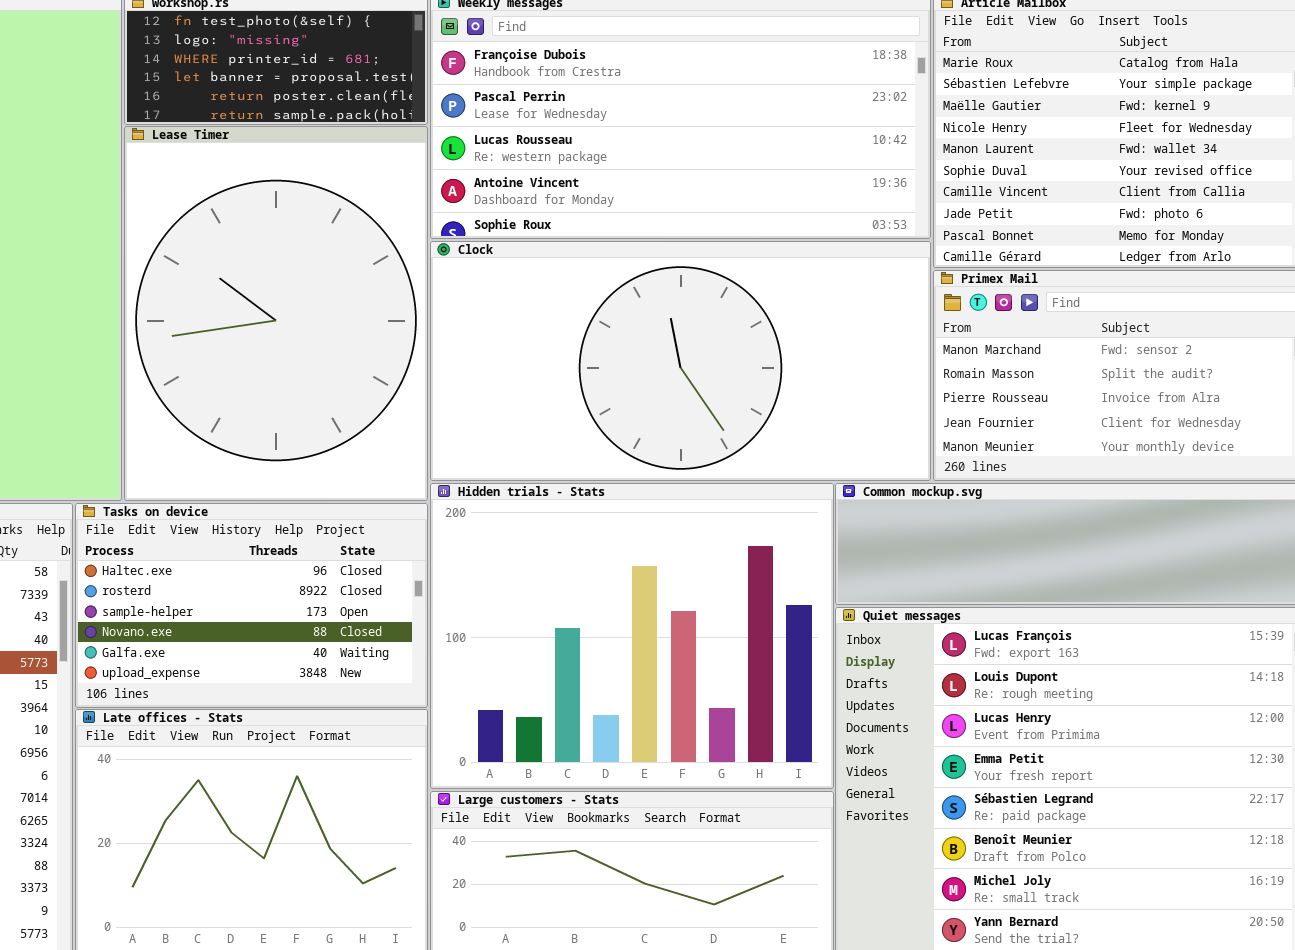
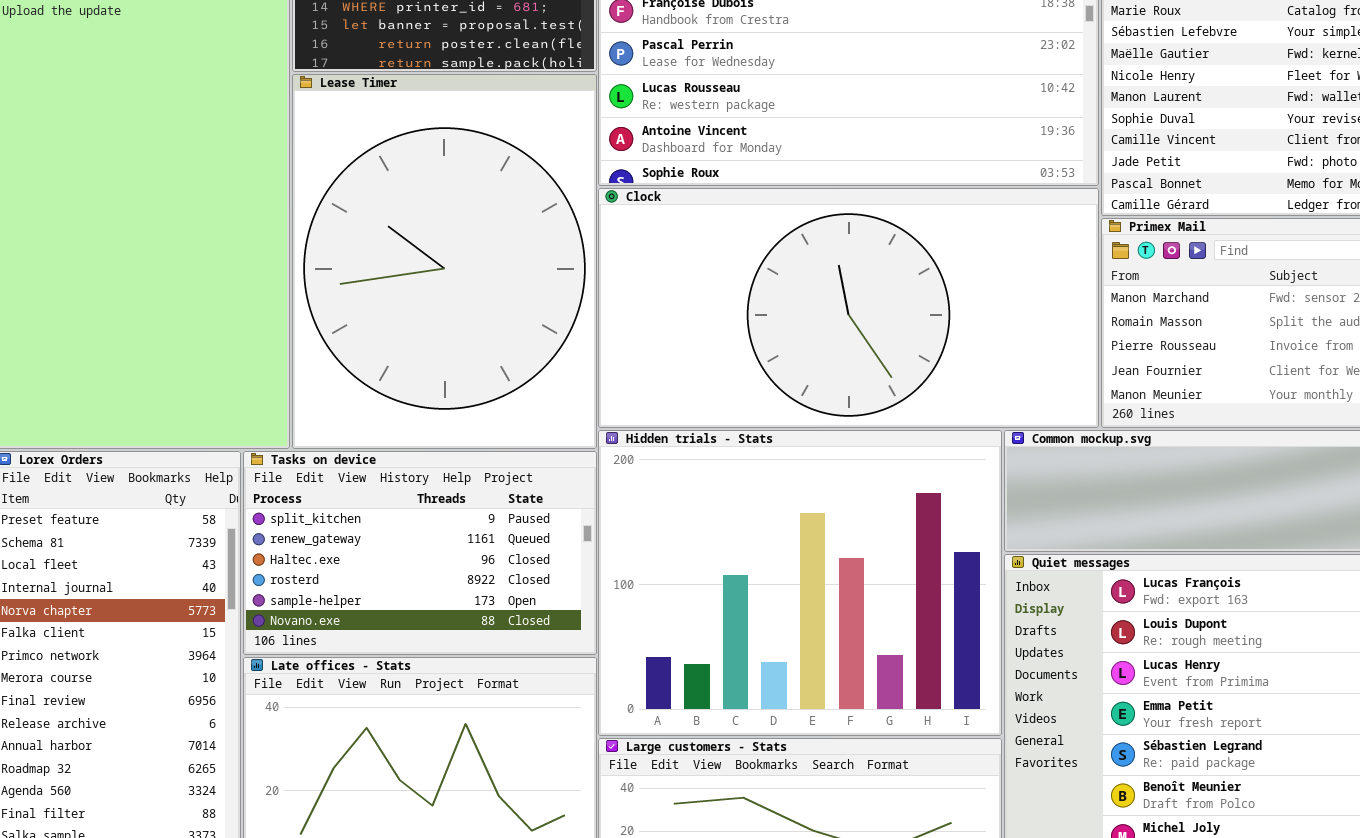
Tasks on device: [75,503,428,708] -> [243,451,597,655], scrolled up 2 rows

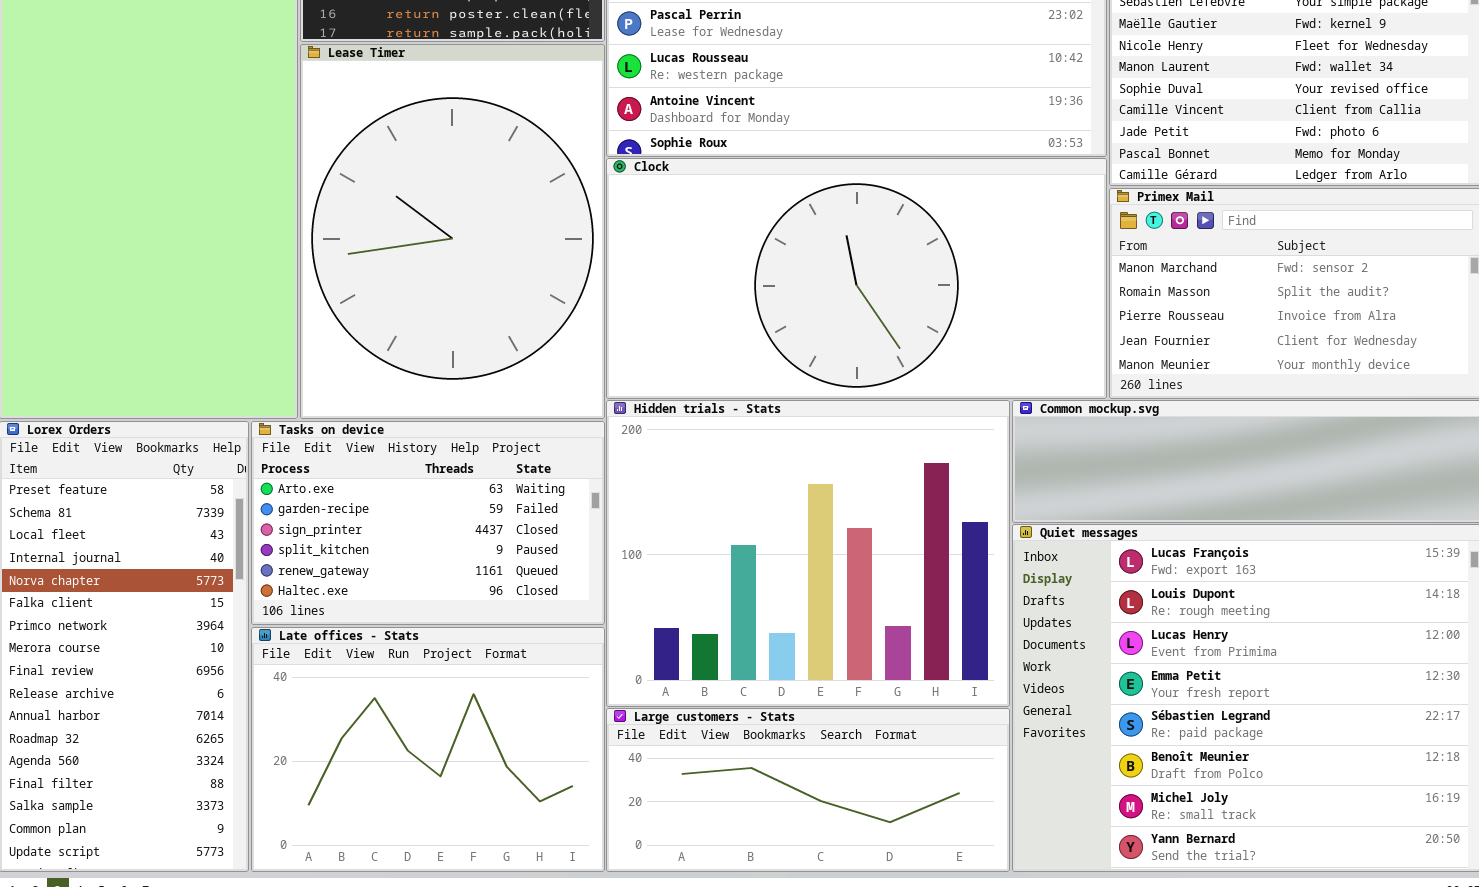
Tasks on device: [243,451,597,655] -> [251,421,605,625], scrolled up 3 rows

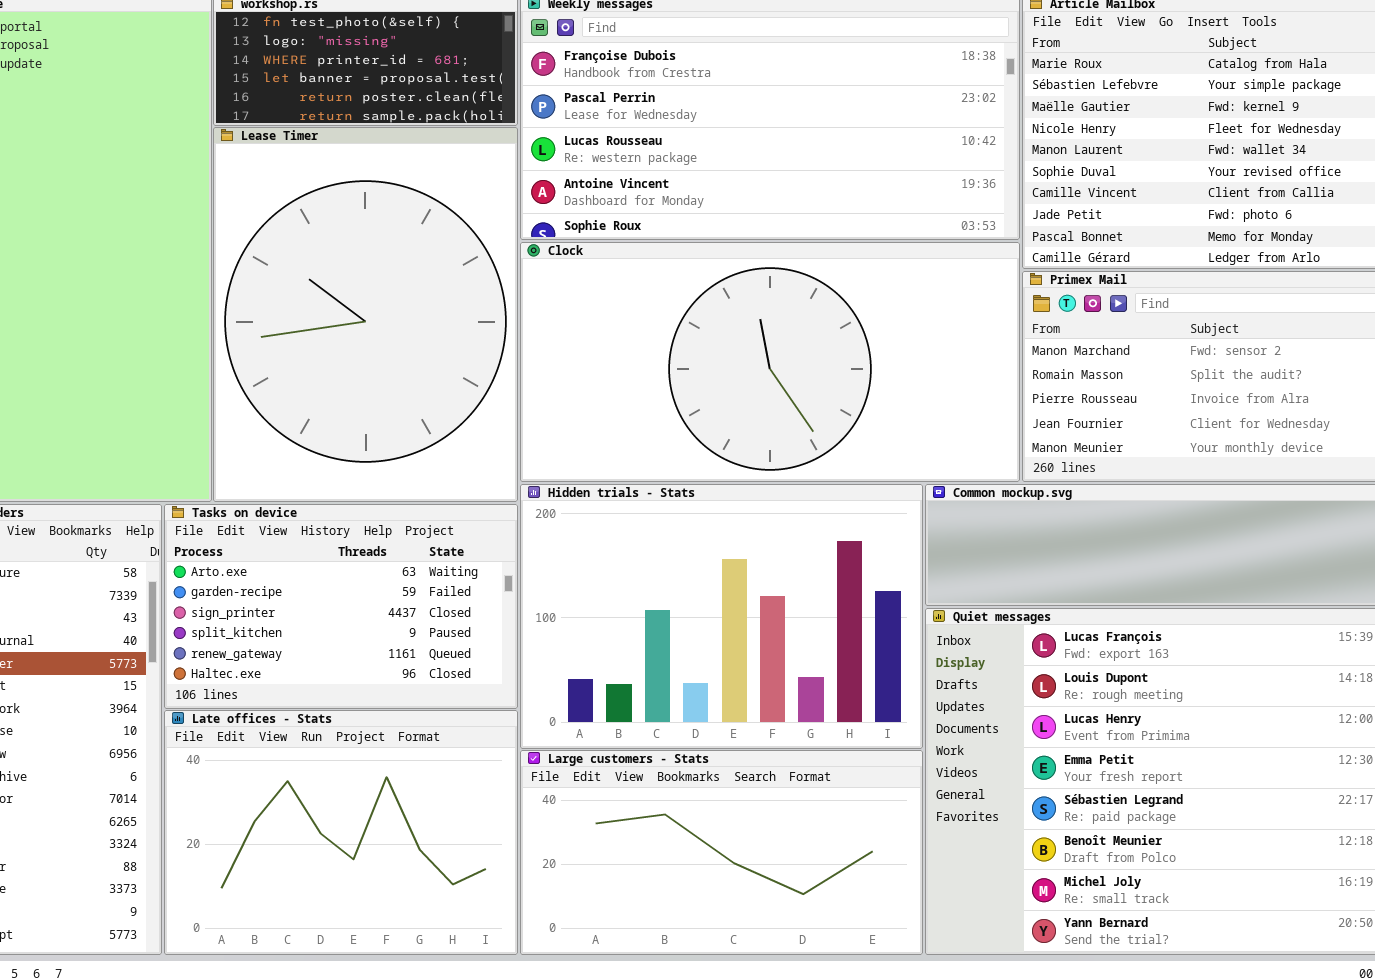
Hidden trials - Stats: [606,400,1010,707] -> [520,484,923,749], resized
Large customers - Stats: [606,708,1010,872] -> [520,750,923,955], resized

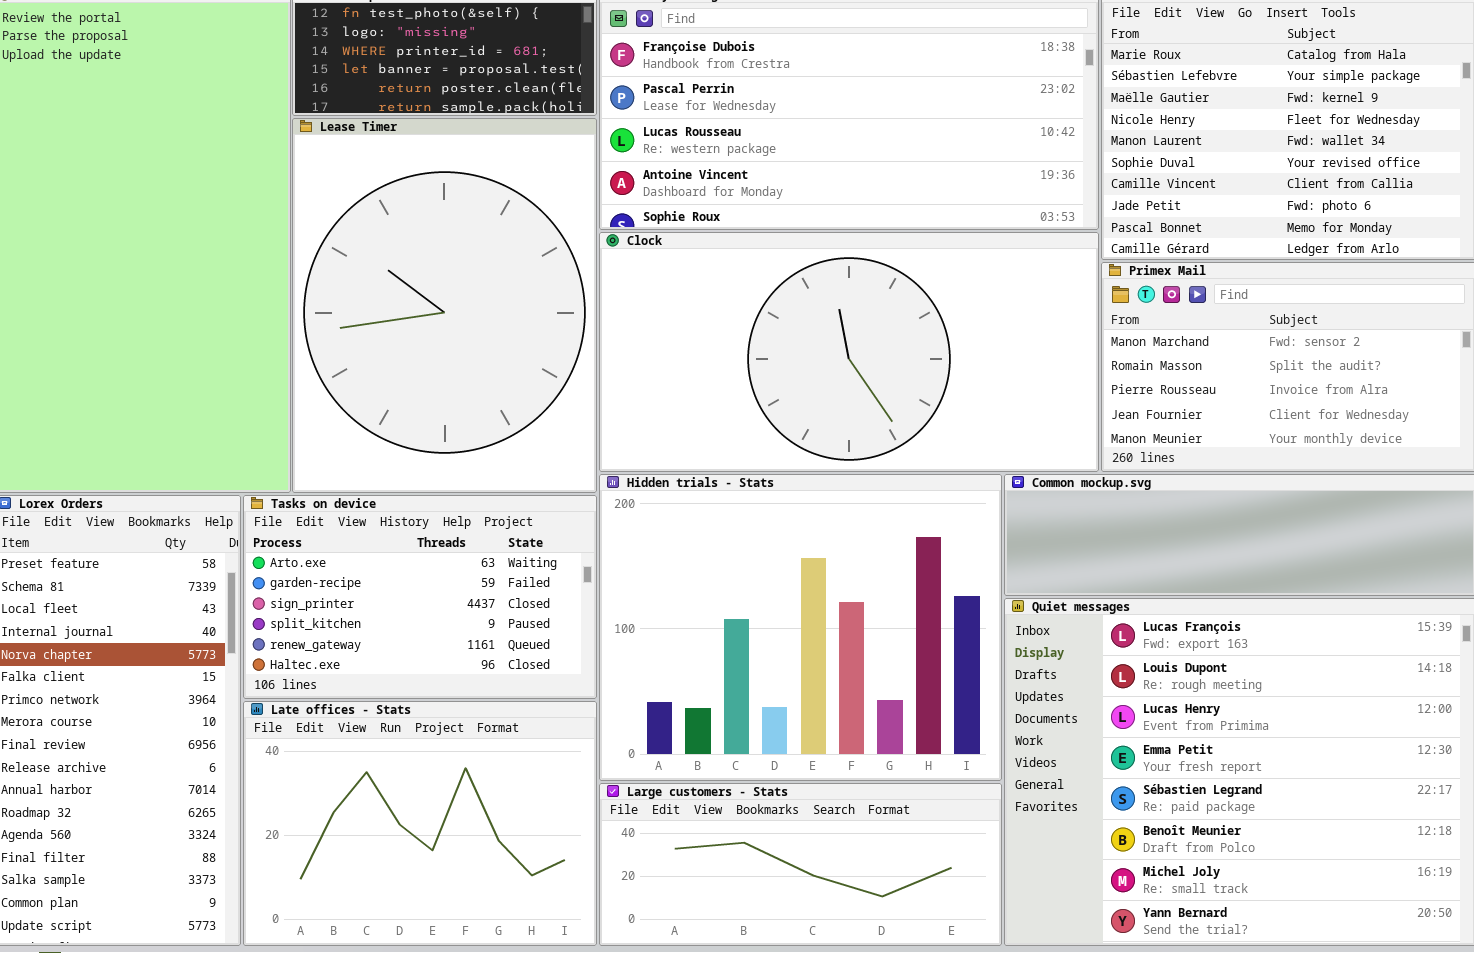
Hidden trials - Stats: [520,484,923,749] -> [599,474,1002,781], resized
Large customers - Stats: [520,750,923,955] -> [599,783,1002,946], resized

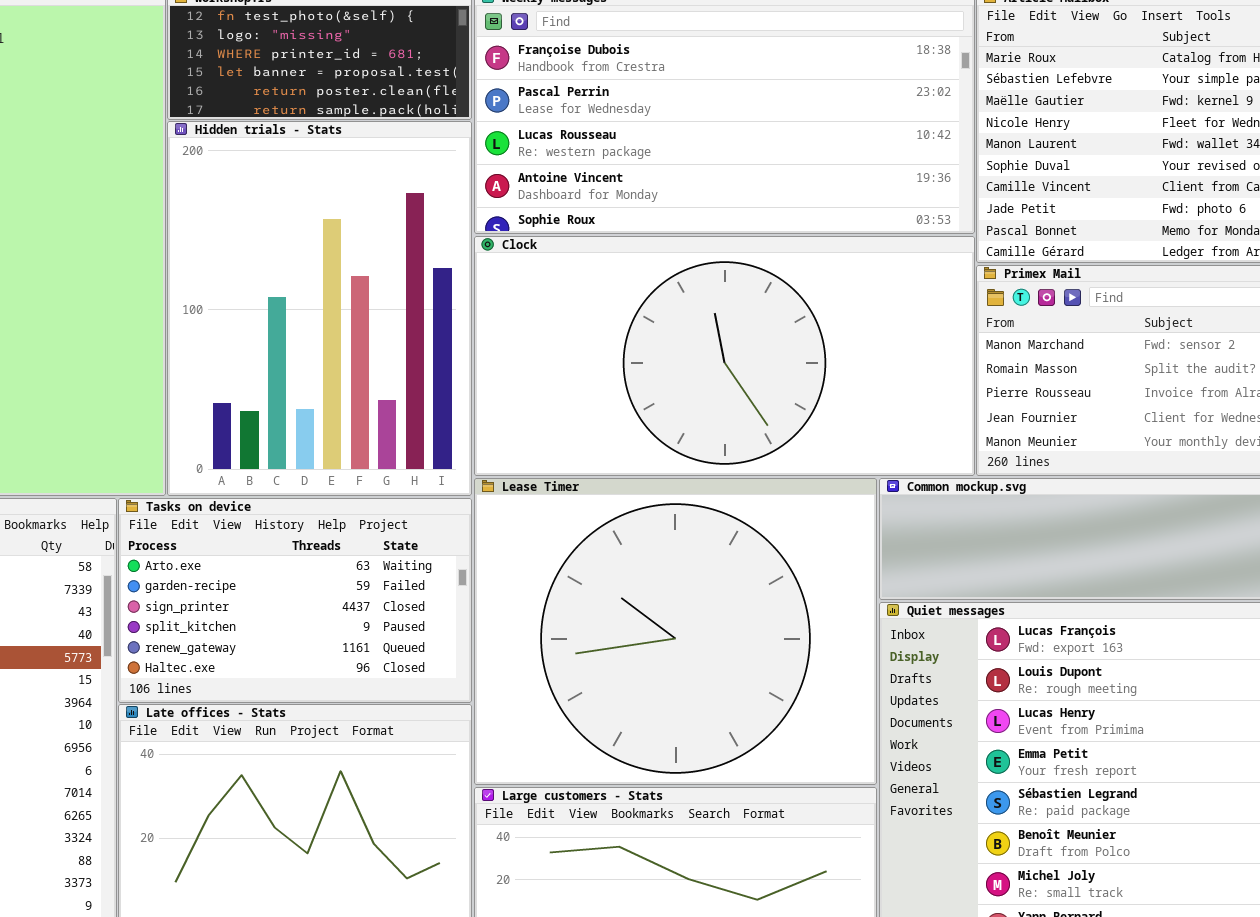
Lease Timer: [292,118,597,493] -> [474,478,877,785], moved, resized
Hidden trials - Stats: [599,474,1002,781] -> [167,121,472,496], moved, resized

